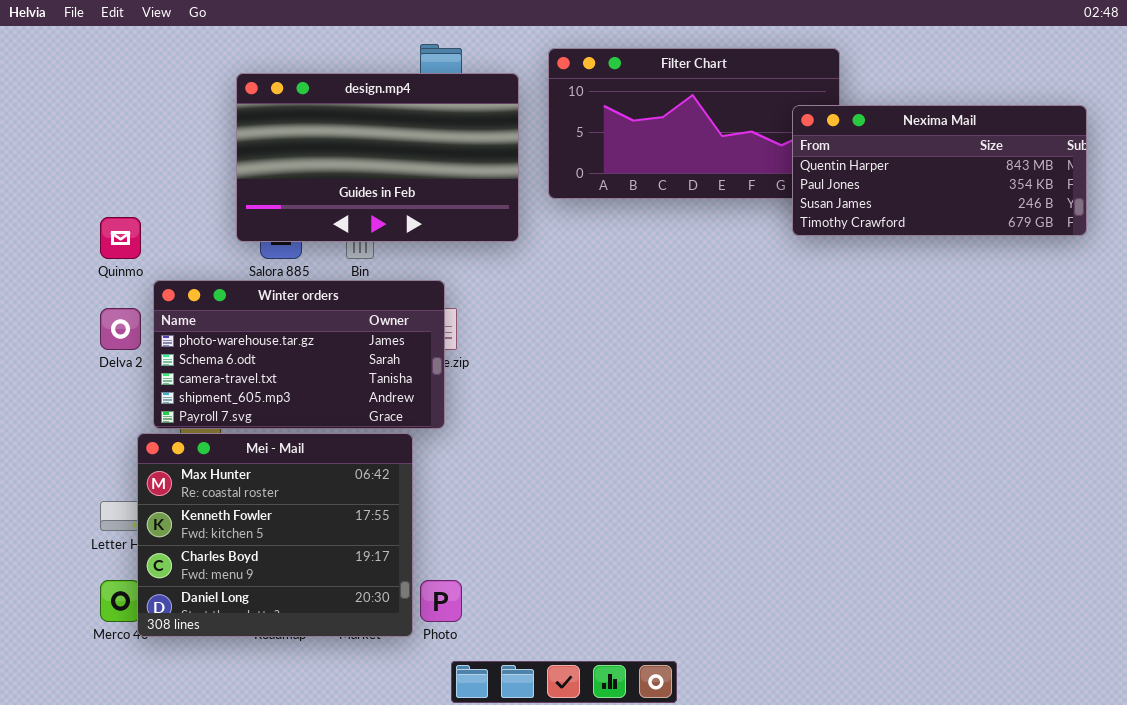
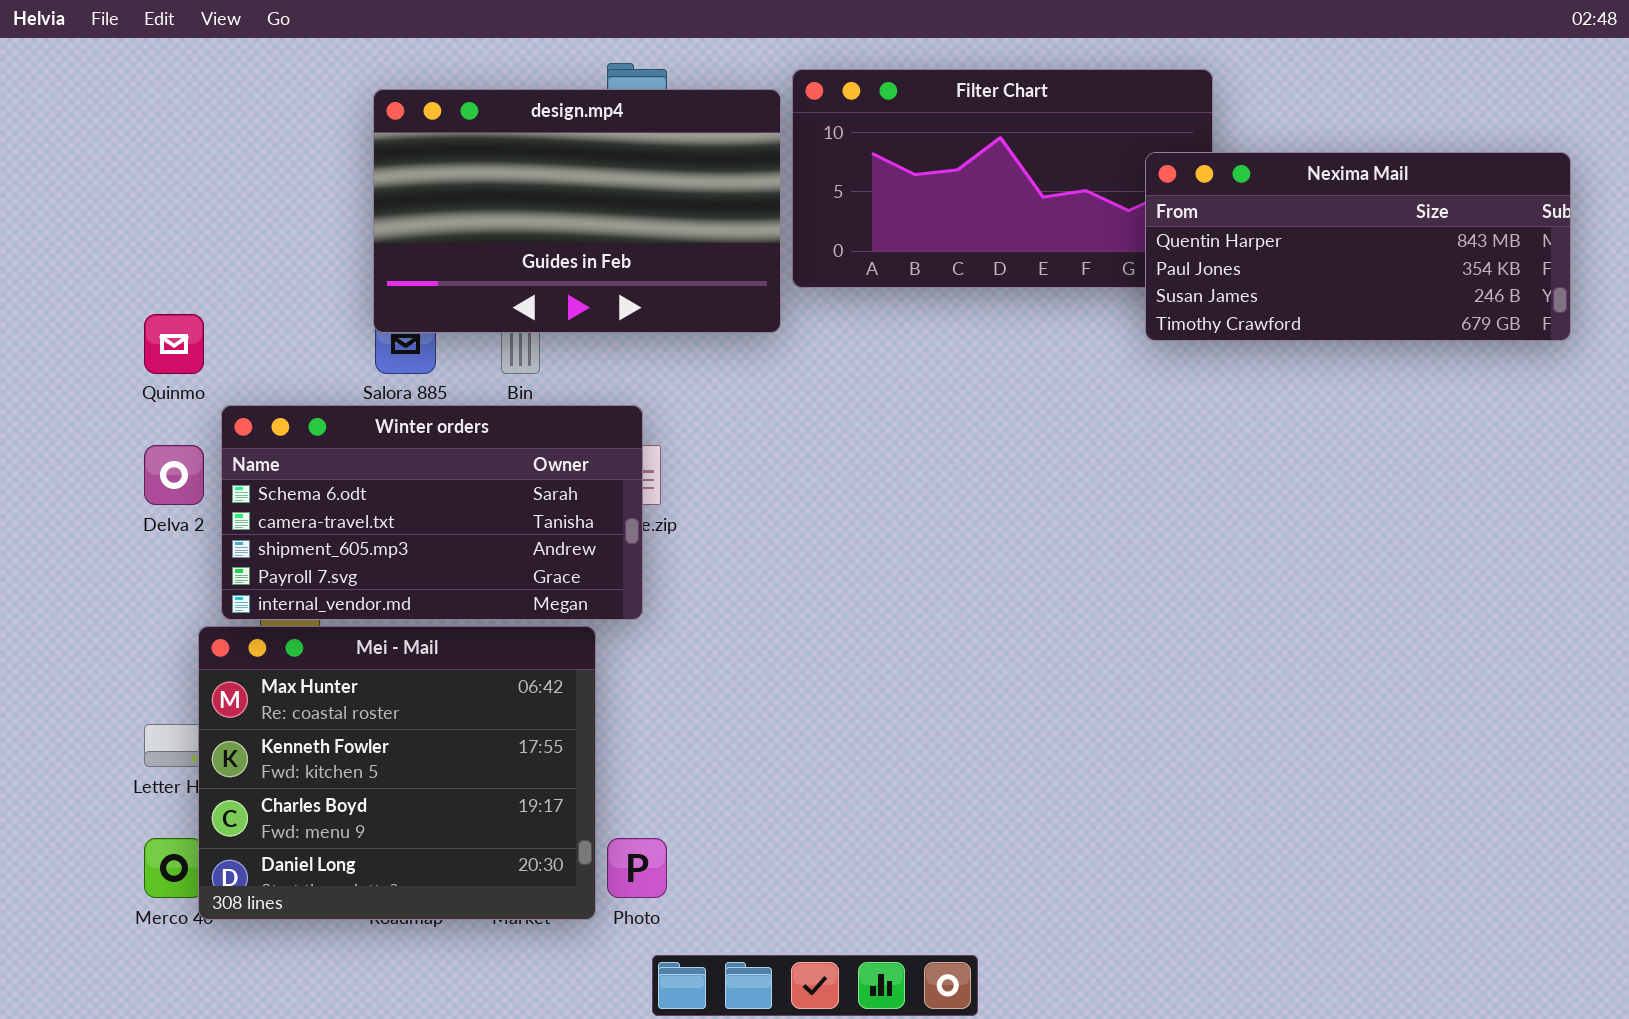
design.mp4: [236,73,519,242] -> [373,89,781,333], moved
Winter orders: [153,280,445,429] -> [221,405,643,620], scrolled down 1 row

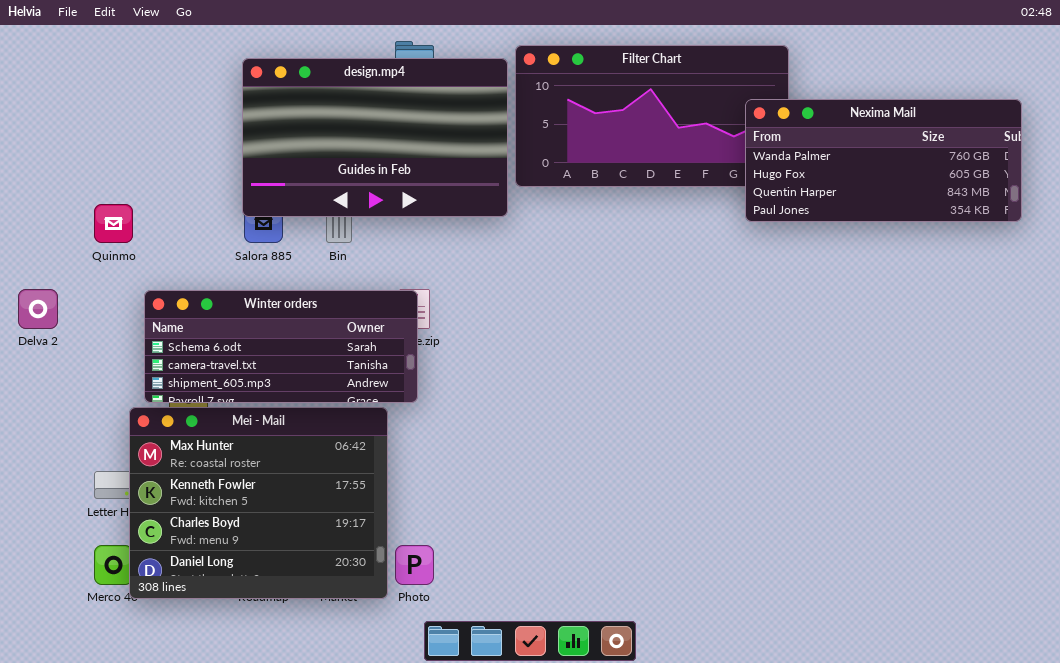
Nexima Mail: [1145,152,1571,341] -> [745,99,1022,222], scrolled up 2 rows
Winter orders: [221,405,643,620] -> [144,290,418,403], resized
Delva 2: [144,445,204,505] -> [18,289,58,329], moved

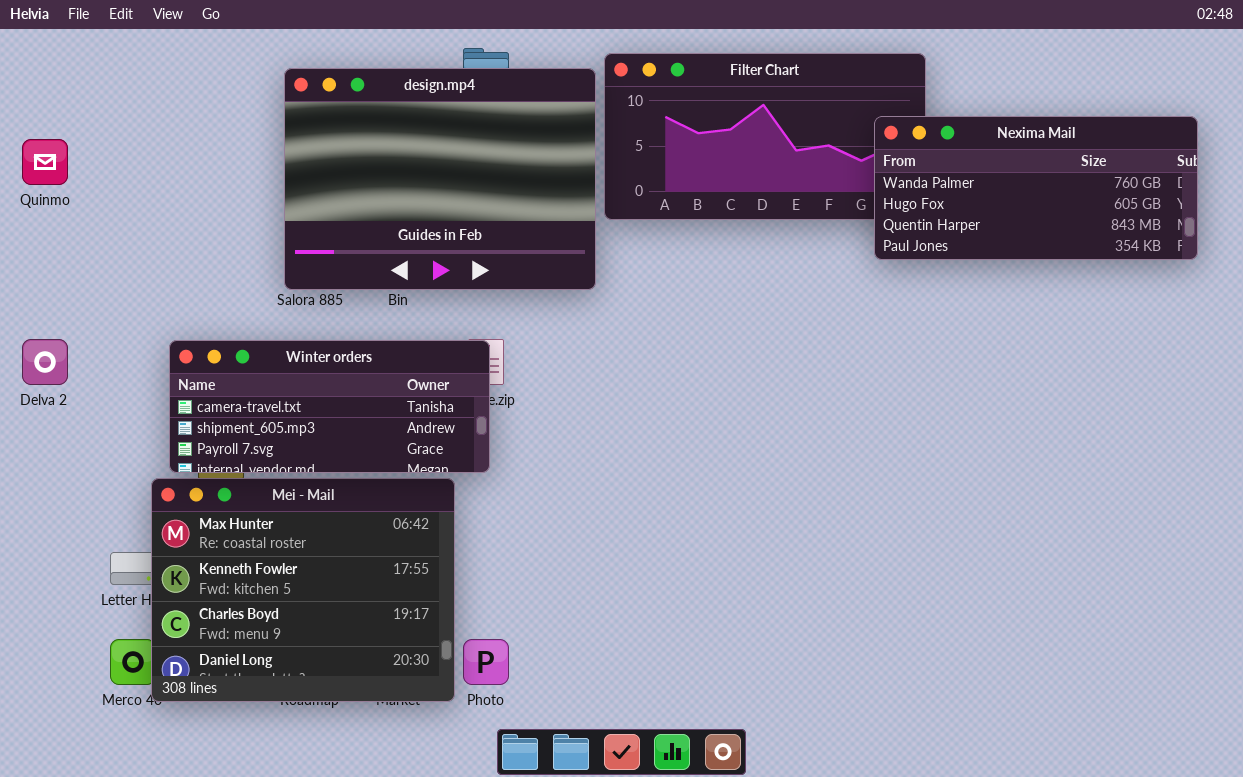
design.mp4: [242,58,508,217] -> [284,68,596,290], resized
Quinmo: [94,204,133,243] -> [22,139,68,185], moved
Winter orders: [144,290,418,403] -> [169,340,490,473], scrolled down 1 row

